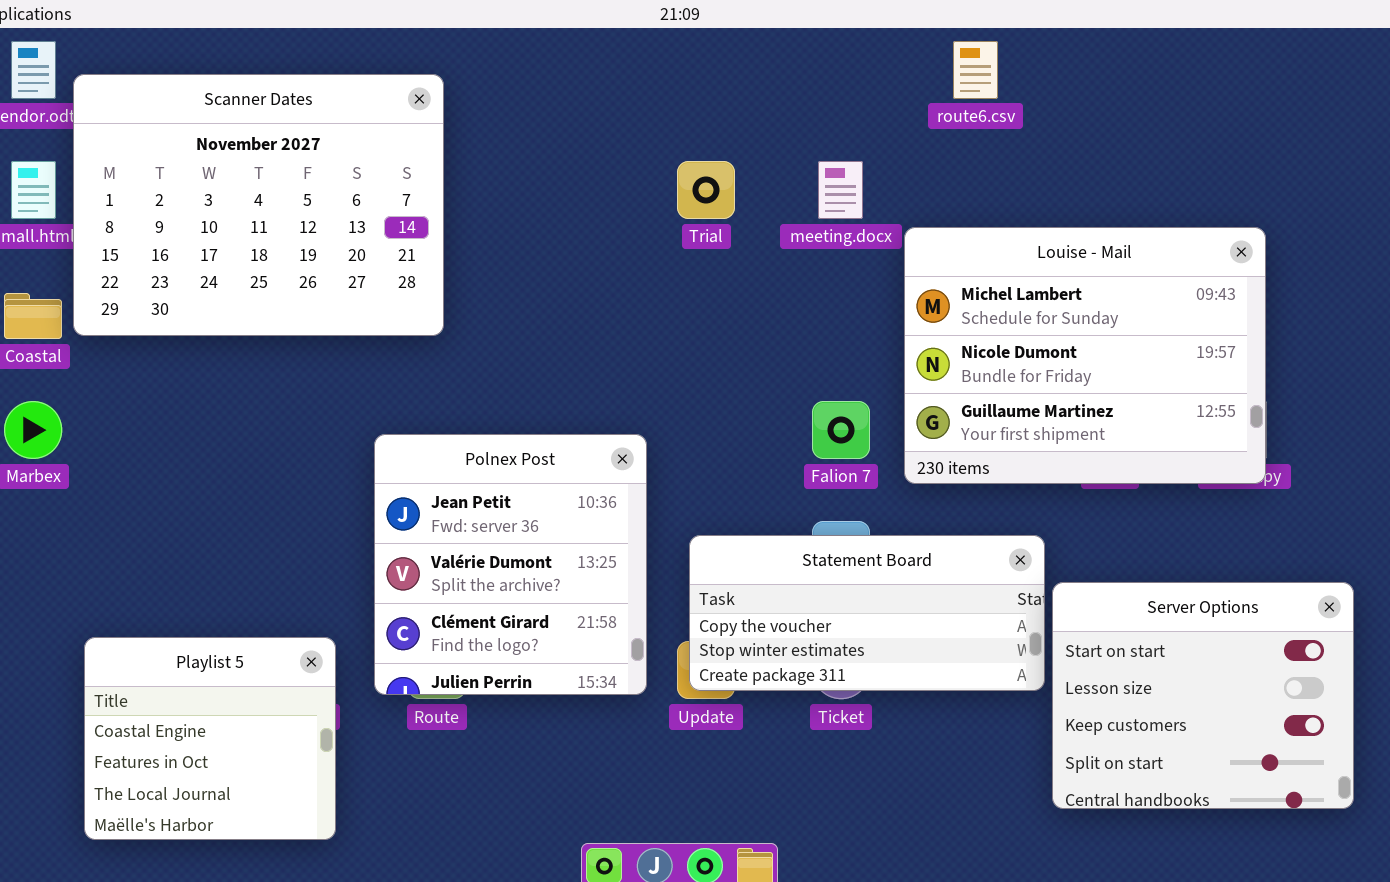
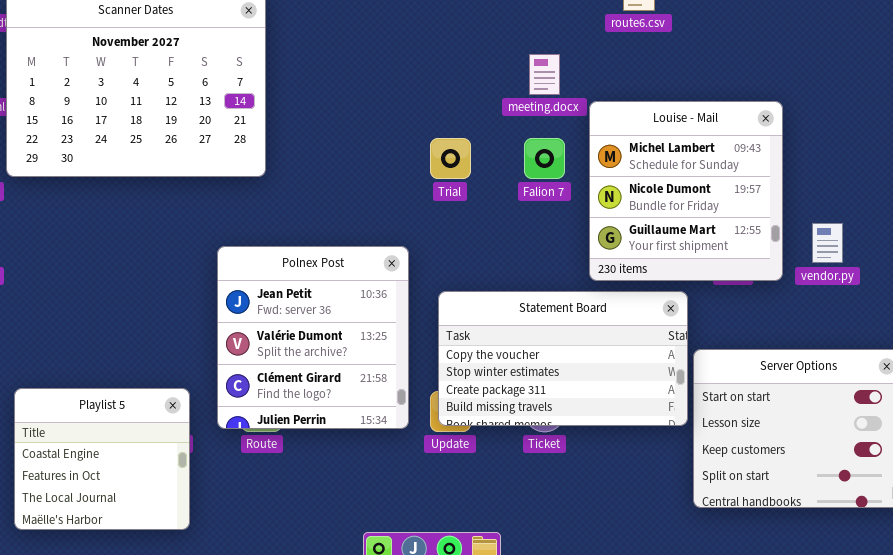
Trial: [677,161,735,219] -> [430,138,471,179], moved
Louise - Mail: [904,227,1266,484] -> [589,101,783,281], resized
Falion 7: [812,401,870,459] -> [524,138,565,179], moved
Statement Board: [689,535,1045,691] -> [438,291,688,426], resized

